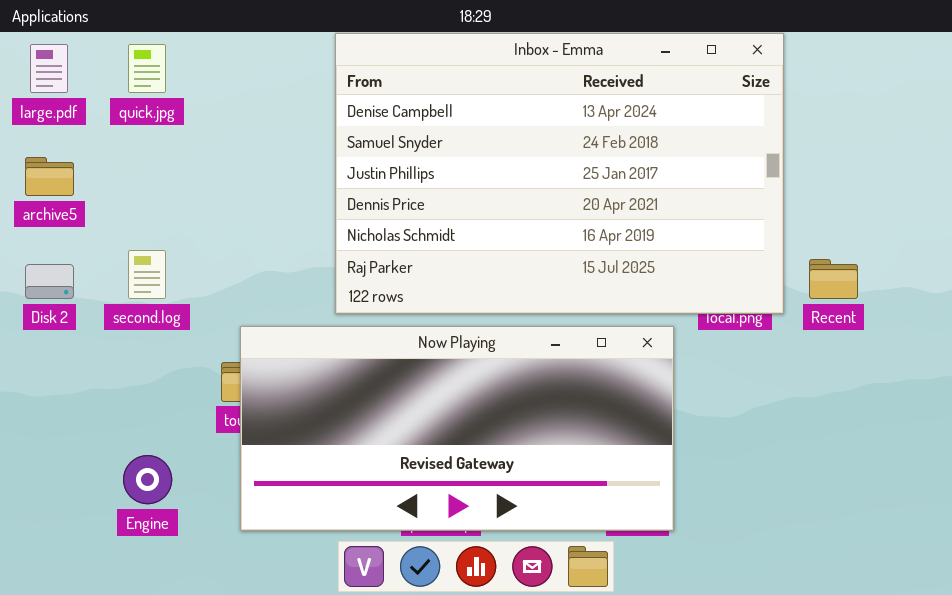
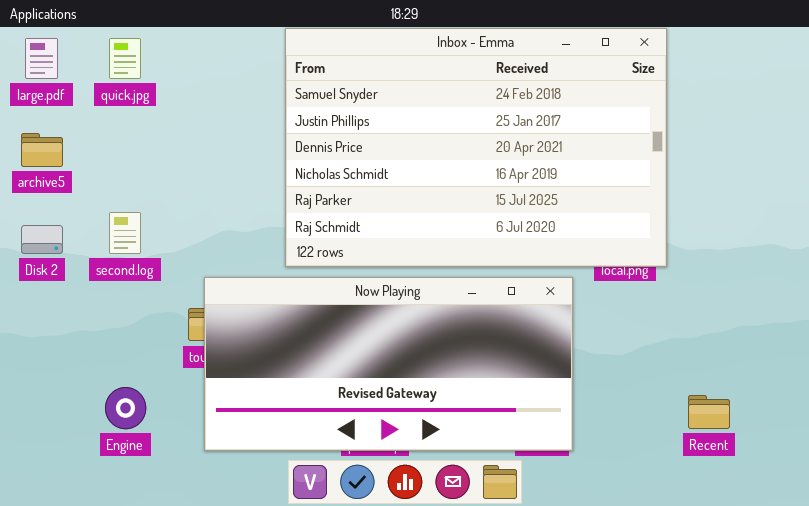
Inbox - Emma: [335,33,784,314] -> [285,28,667,267], scrolled down 1 row
Recent: [809,259,858,299] -> [688,395,730,429], moved

